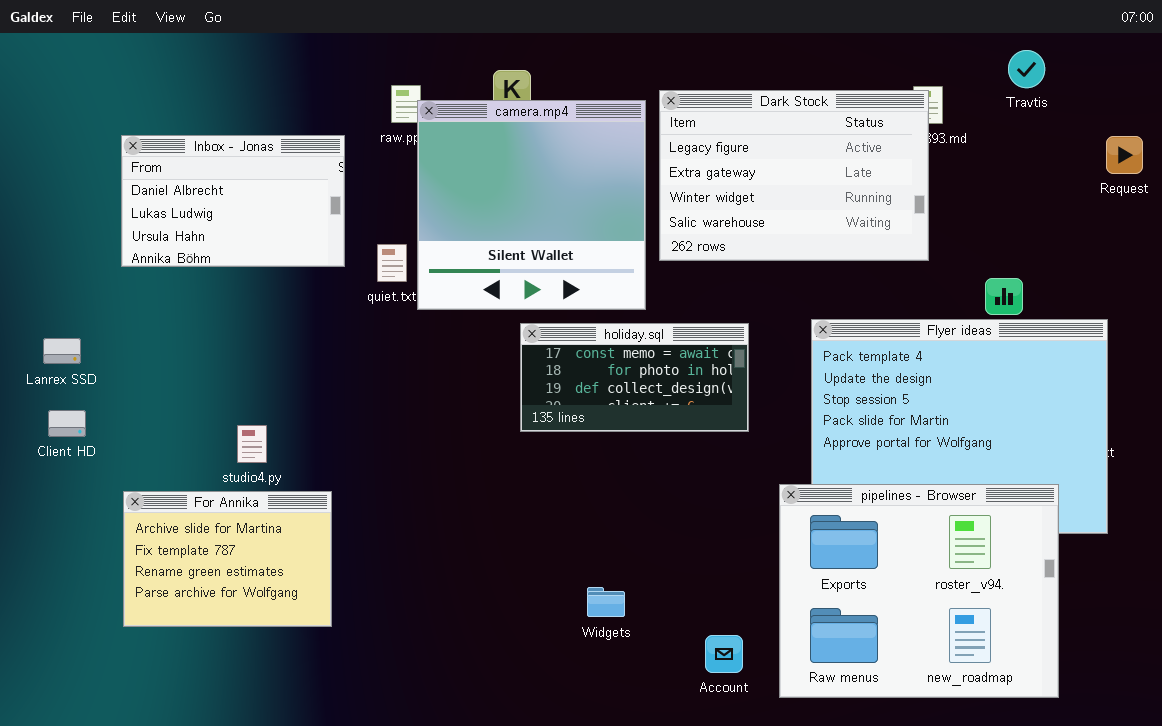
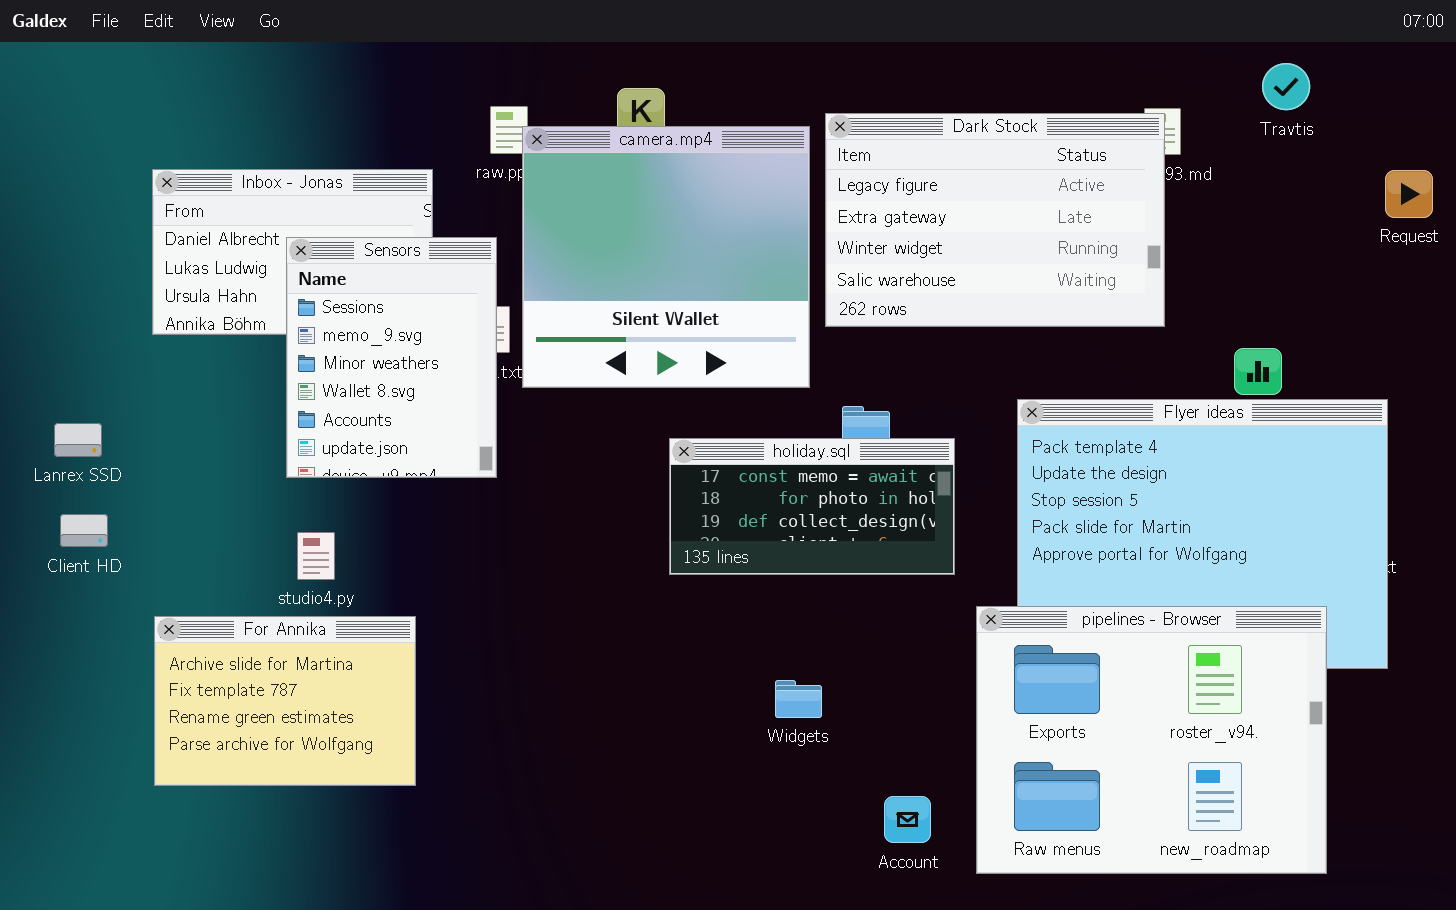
Sensors: none -> [286,237,497,478], opened
holiday.sql: [520,323,749,432] -> [669,438,955,575], moved
Widgets: [587,587,625,617] -> [775,680,822,718], moved

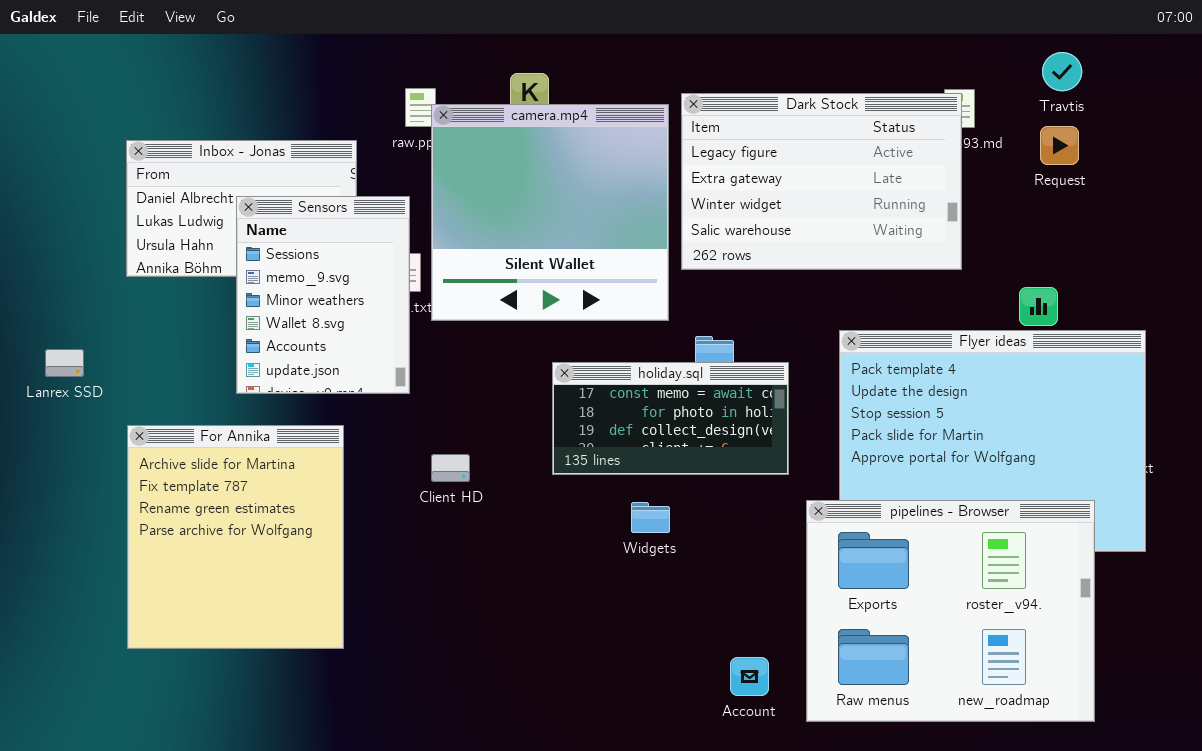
Request: [1385,170,1433,218] -> [1040,126,1079,165], moved
Client HD: [60,514,108,547] -> [431,454,470,482], moved
For Annika: [154,616,416,786] -> [127,425,344,649], resized
Widgets: [775,680,822,718] -> [631,502,670,533], moved

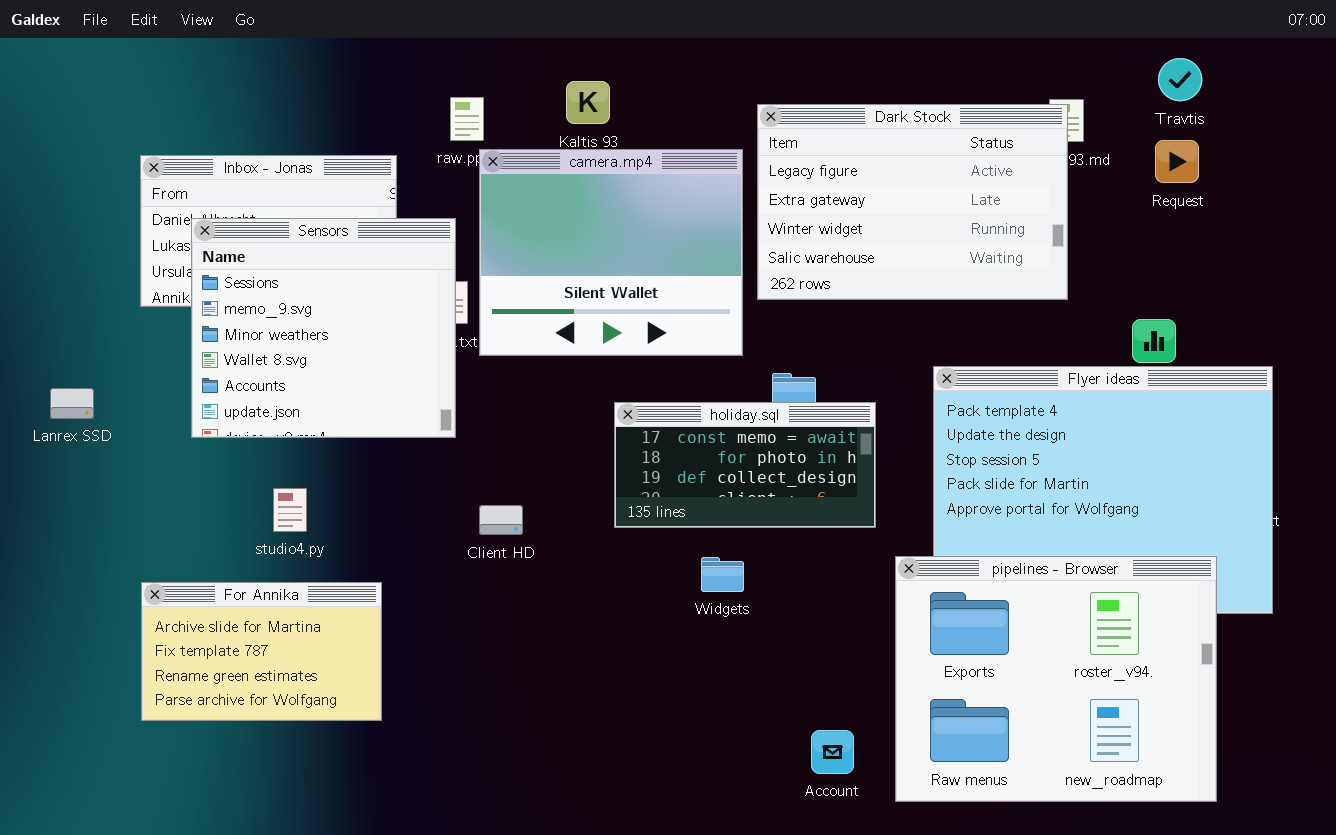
camera.mp4: [431,104,669,321] -> [479,149,743,356], resized
Sensors: [236,196,410,394] -> [191,218,456,438], resized
For Annika: [127,425,344,649] -> [141,582,382,721], resized

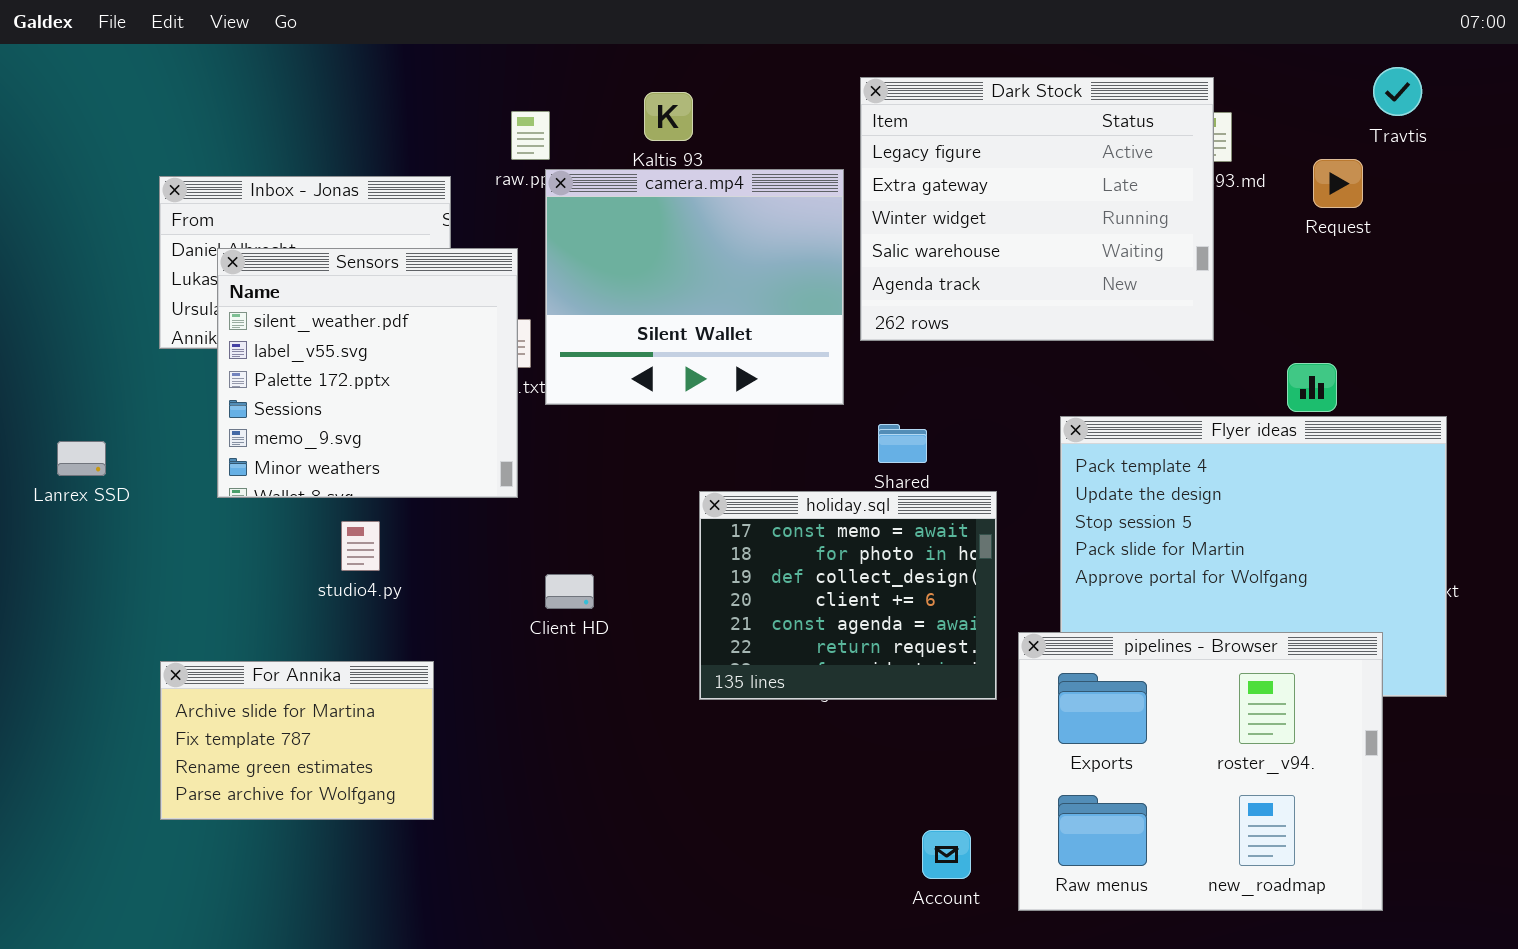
Travtis: [1158,58,1202,101] -> [1373,67,1422,116], moved
Dark Stock: [757,104,1068,300] -> [860,77,1214,341], resized
Sensors: [191,218,456,438] -> [217,248,518,498], scrolled up 3 rows
holiday.sql: [614,402,876,528] -> [699,491,997,700], moved, resized
studio4.py: [273,488,307,532] -> [341,521,380,571], moved

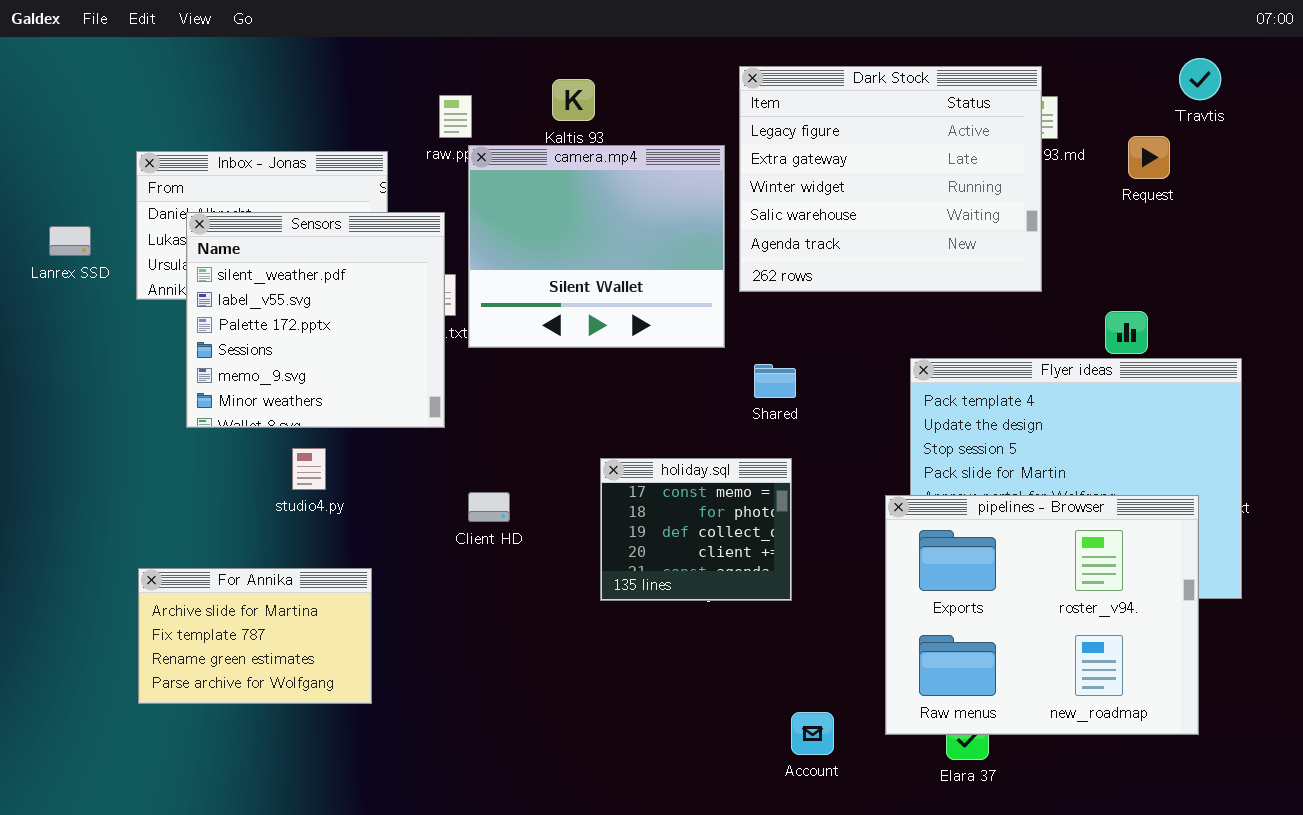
Lanrex SSD: [57,441,106,476] -> [49,226,91,256], moved
holiday.sql: [699,491,997,700] -> [600,458,792,601], resized
pipelines - Browser: [1018,632,1383,911] -> [885,495,1199,735], moved

